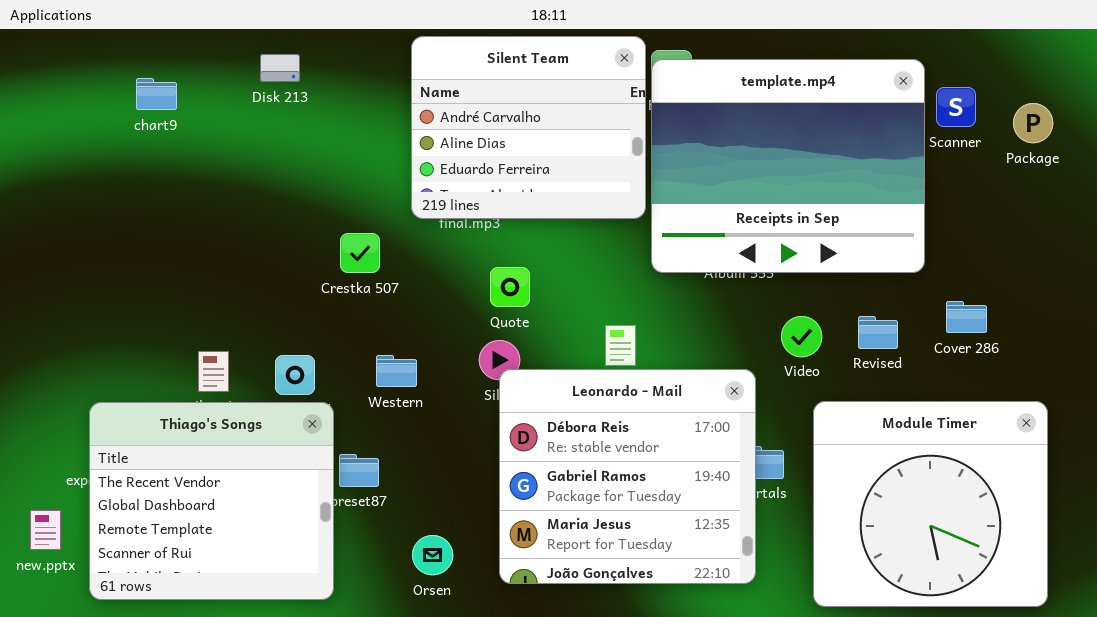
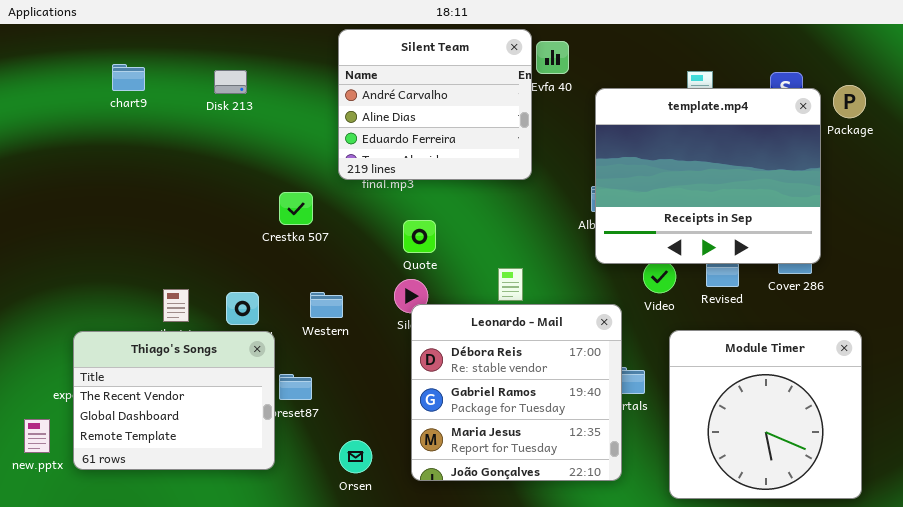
Disk 213: [260,54,300,82] -> [214,70,247,94], moved
template.mp4: [651,59,925,273] -> [595,88,821,264], moved
Thiago's Songs: [89,402,334,600] -> [73,331,275,470], resized

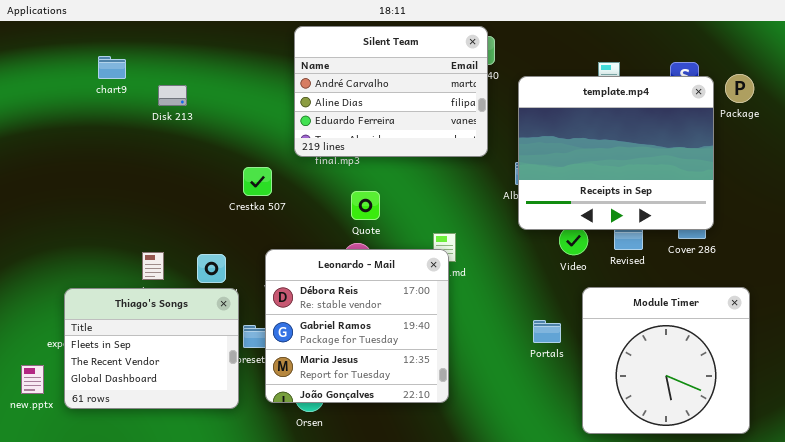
Silent Team: [338,29,532,180] -> [294,26,488,157], resized
Disk 213: [214,70,247,94] -> [158,85,187,106], moved
Leonardo - Mail: [411,304,622,481] -> [265,249,449,403], moved
Thiago's Songs: [73,331,275,470] -> [64,288,239,409], scrolled up 1 row

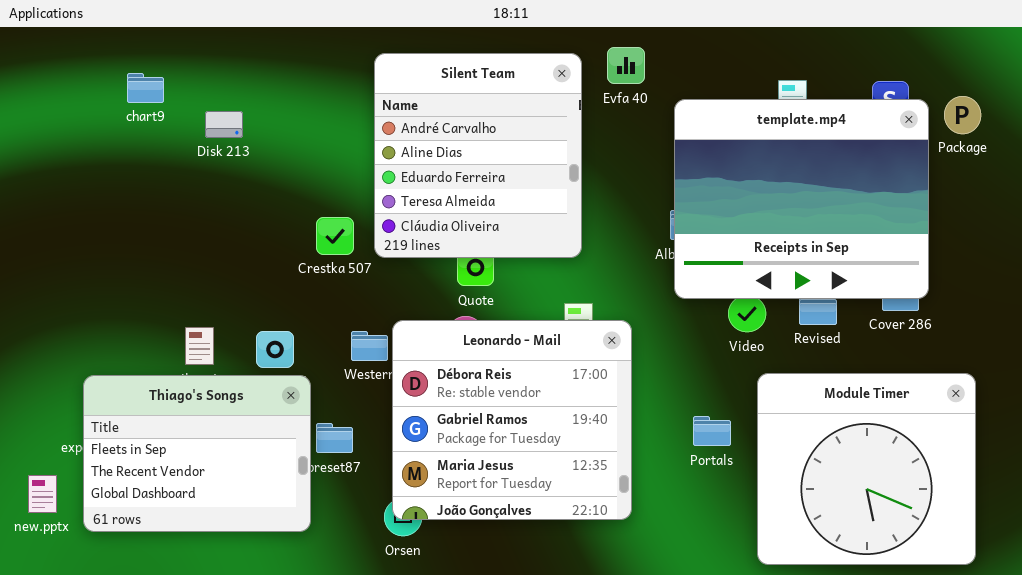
Silent Team: [294,26,488,157] -> [374,53,582,258], moved, resized
Leonardo - Mail: [265,249,449,403] -> [392,320,632,520], moved

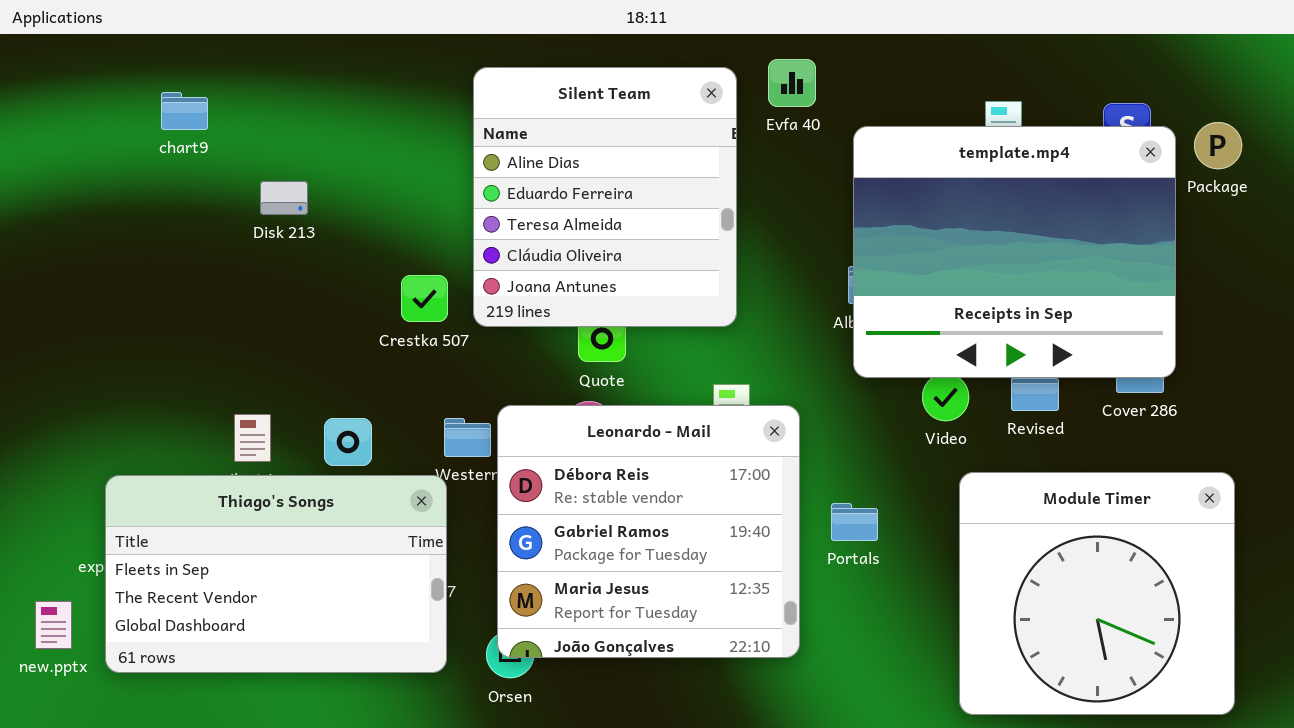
Silent Team: [374,53,582,258] -> [473,67,737,327], scrolled down 1 row
Disk 213: [205,111,243,138] -> [260,181,308,215], moved
Thiago's Songs: [83,375,311,532] -> [105,475,447,673], resized
Portals: [693,416,731,446] -> [831,503,878,541], moved

